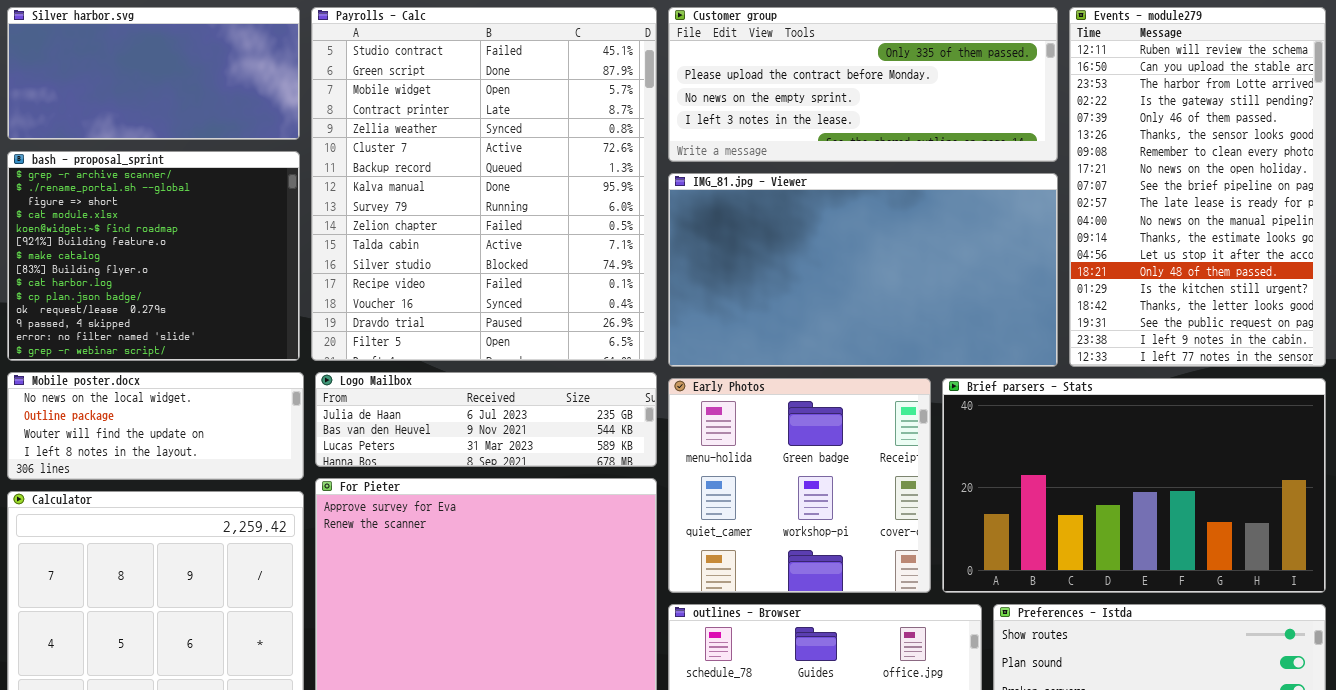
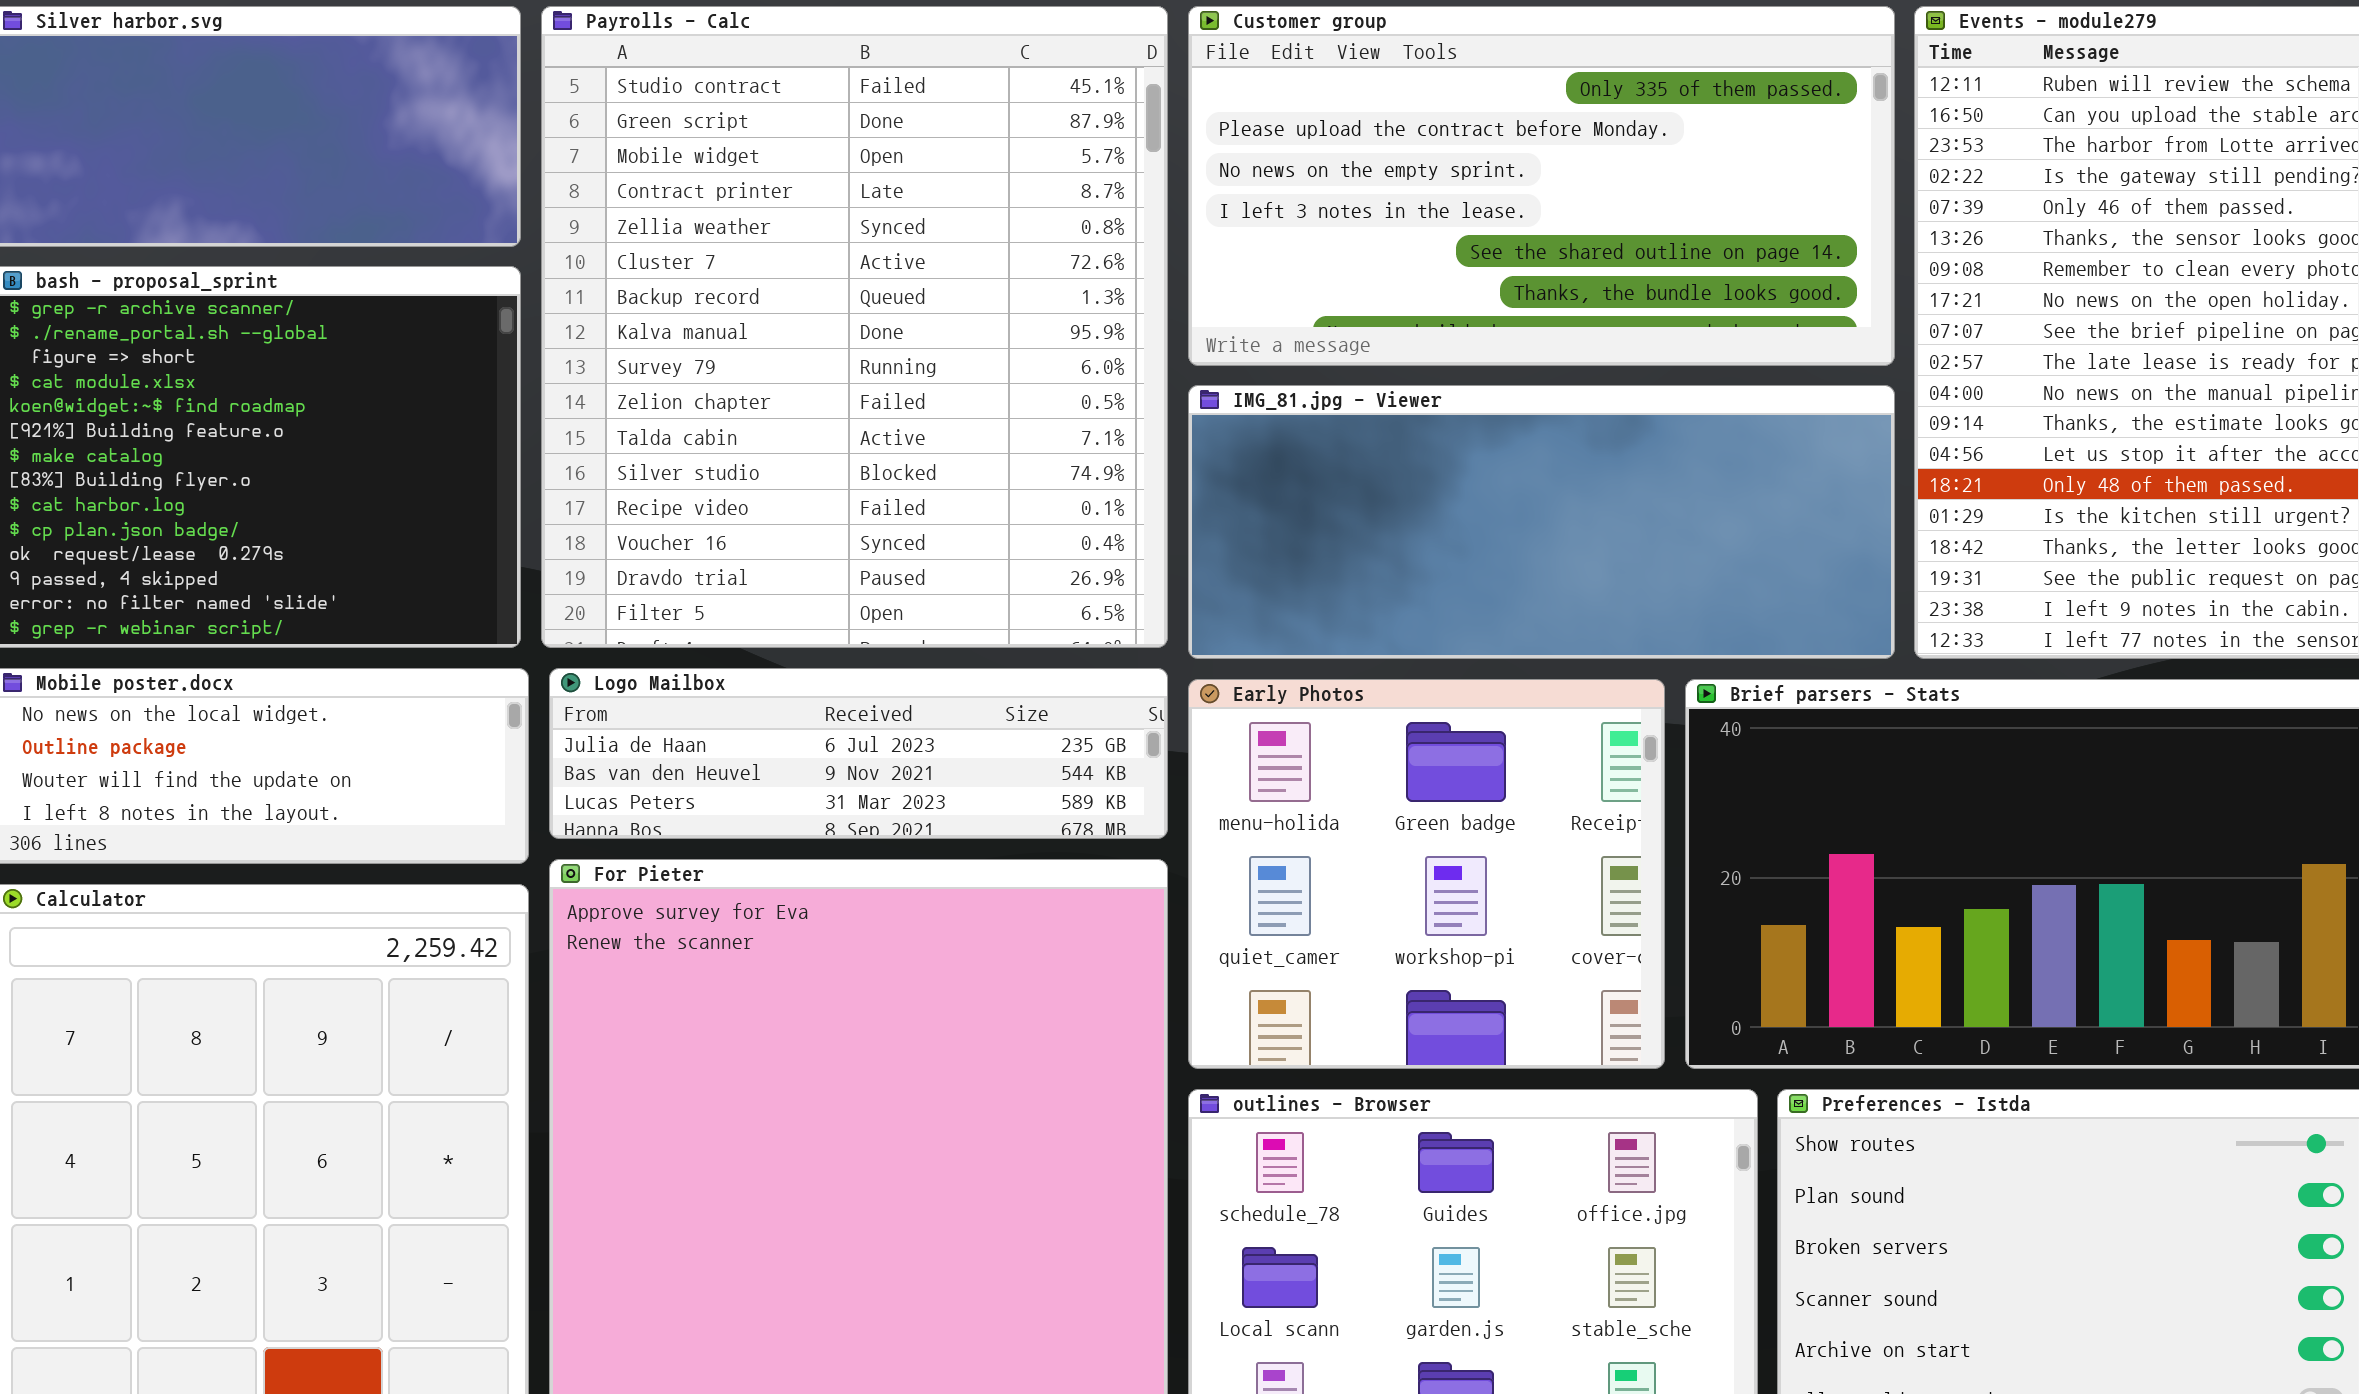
Customer group: [668,7,1058,162] -> [1188,6,1895,366], resized
IMG_81.jpg - Viewer: [668,173,1058,367] -> [1188,385,1895,659], resized

